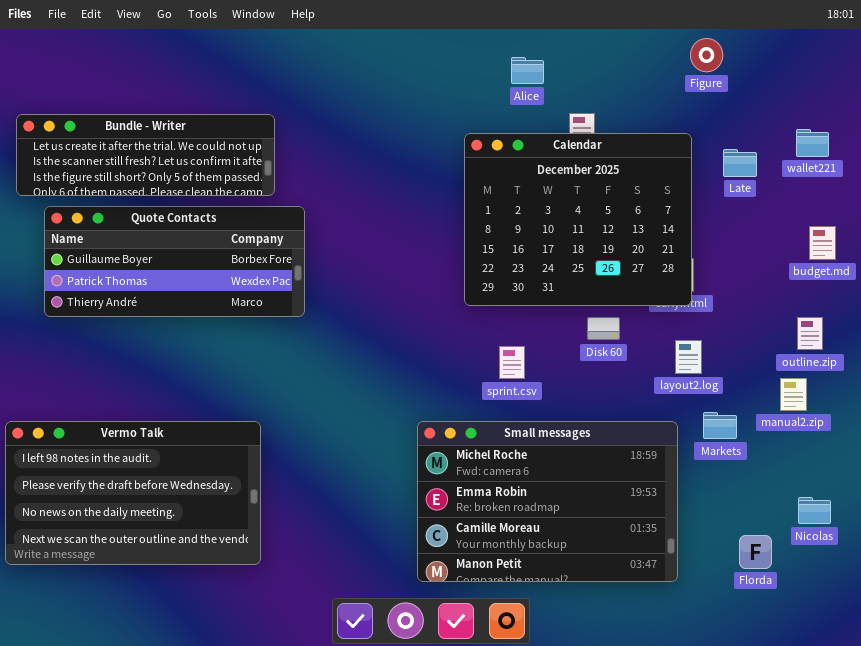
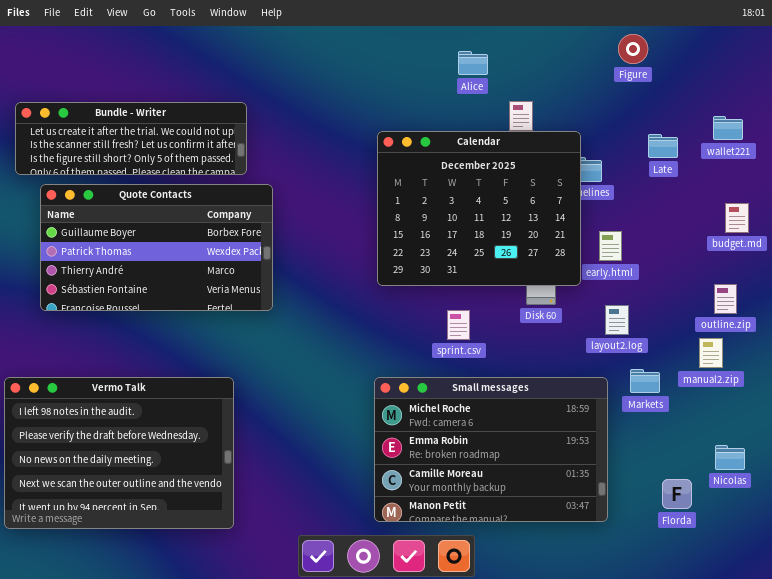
Calendar: [464,133,692,306] -> [377,131,581,286], moved
Quote Contacts: [44,206,305,317] -> [40,184,273,311], resized
Vermo Talk: [5,421,261,565] -> [4,377,234,529], resized

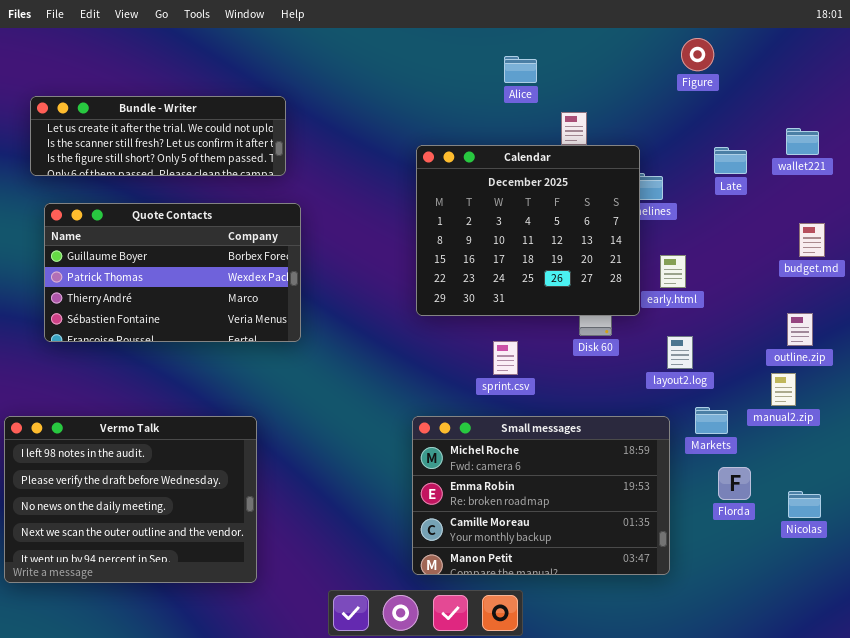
Bundle - Writer: [15,102,247,175] -> [30,96,286,176], moved
Florda: [662,479,692,509] -> [718,467,751,500], moved

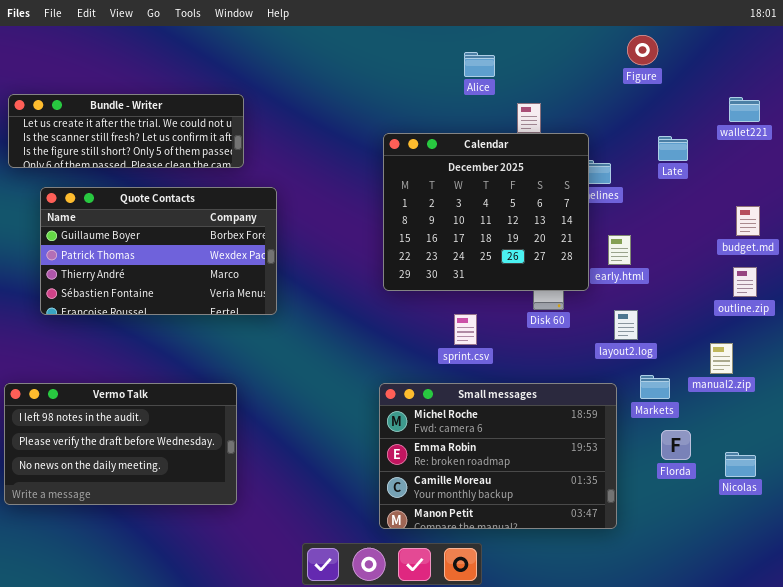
Bundle - Writer: [30,96,286,176] -> [8,94,244,168], moved
wallet221: [786,128,819,155] -> [729,97,760,122], moved
outline.zip: [787,313,813,346] -> [733,267,757,297], moved
Vermo Talk: [4,416,257,583] -> [4,383,237,505], resized

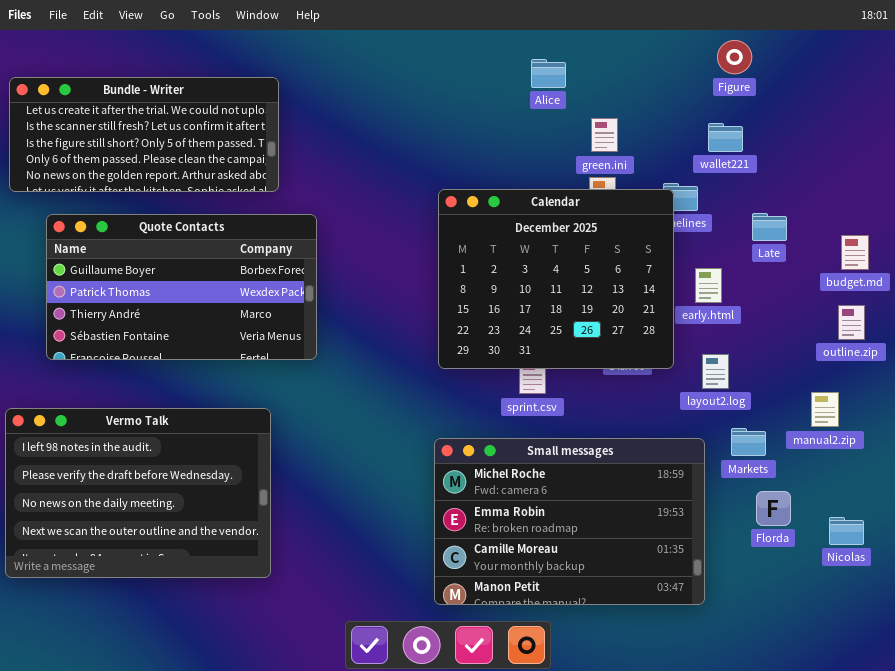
Bundle - Writer: [8,94,244,168] -> [9,77,279,192], resized
wallet221: [729,97,760,122] -> [708,123,743,152], moved
Calendar: [383,133,589,291] -> [438,189,674,369], moved
Late: [658,136,688,161] -> [752,213,787,241], moved
Vermo Talk: [4,383,237,505] -> [5,408,271,578], resized

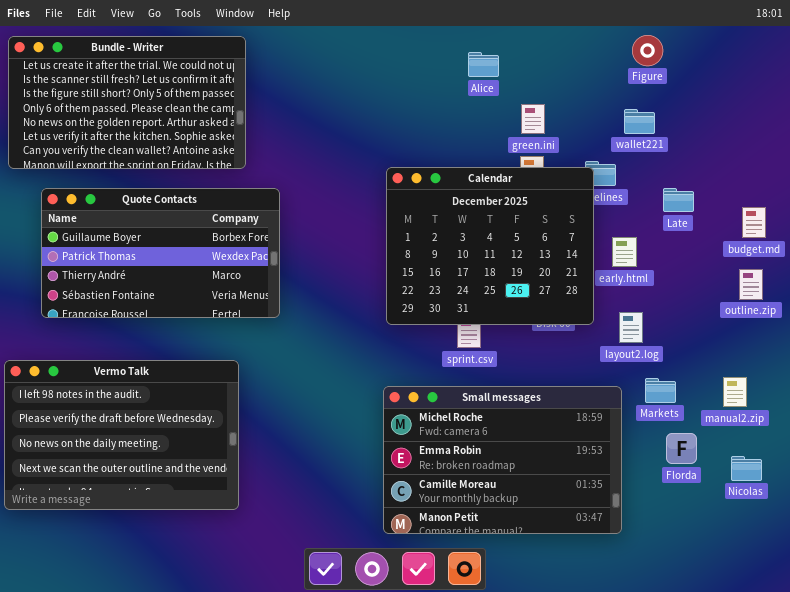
Bundle - Writer: [9,77,279,192] -> [8,36,246,169], resized
manual2.zip: [811,392,839,427] -> [723,377,747,407], moved

